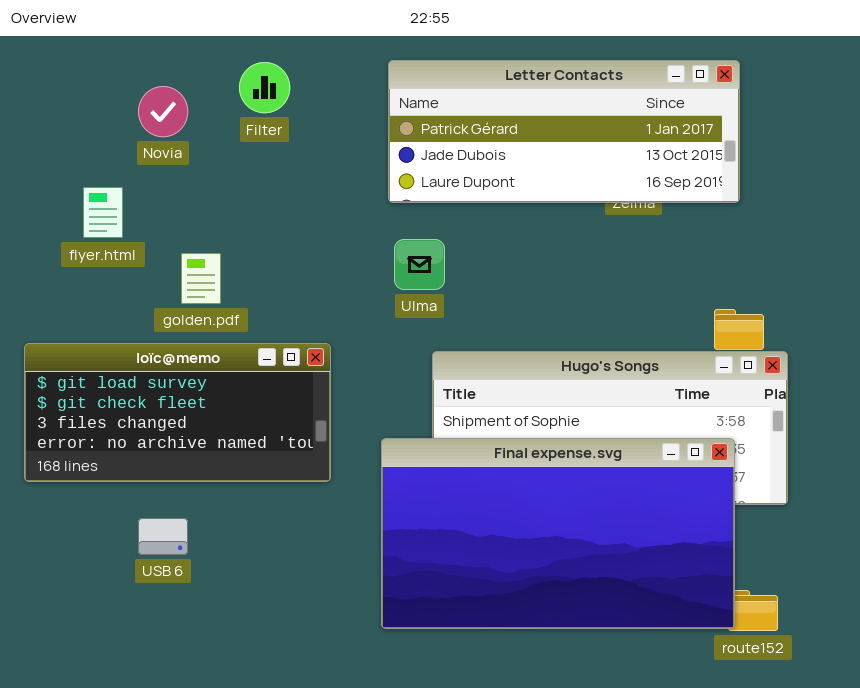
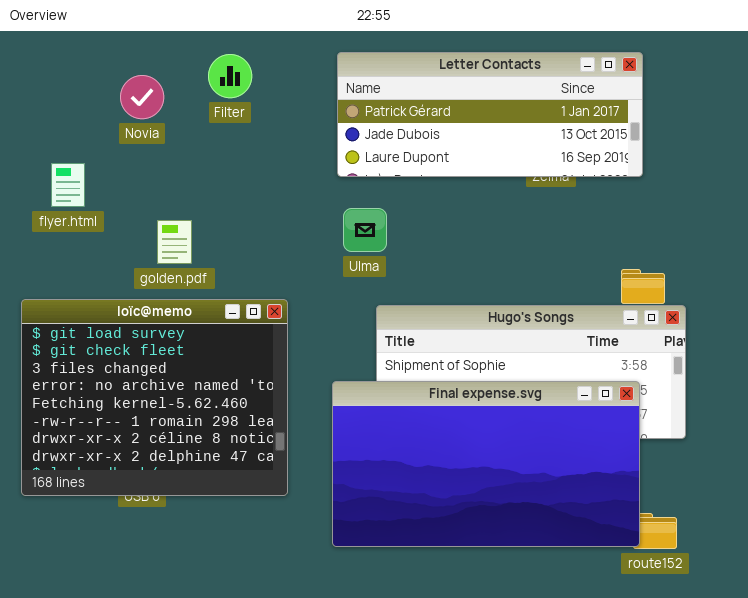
flyer.html: [83,187,123,238] -> [51,163,85,207], moved
loïc@memo: [24,343,331,482] -> [21,299,288,496], resized

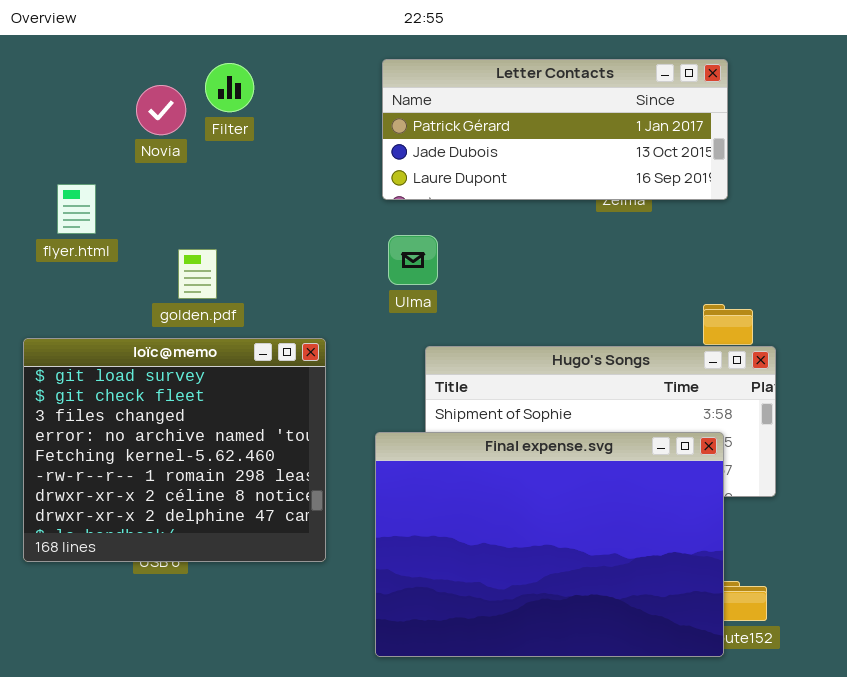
Filter: [208,54,252,98] -> [205,63,254,112], moved
Final expense.svg: [332,381,640,547] -> [375,432,724,657], resized

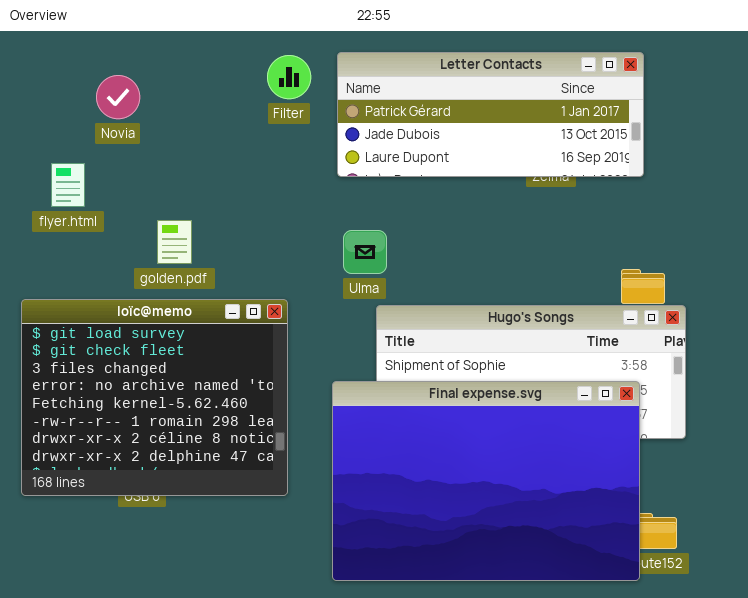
Filter: [205,63,254,112] -> [267,55,311,99], moved
Novia: [136,85,186,135] -> [96,75,140,119], moved
Ulma: [388,235,438,285] -> [343,230,387,274], moved

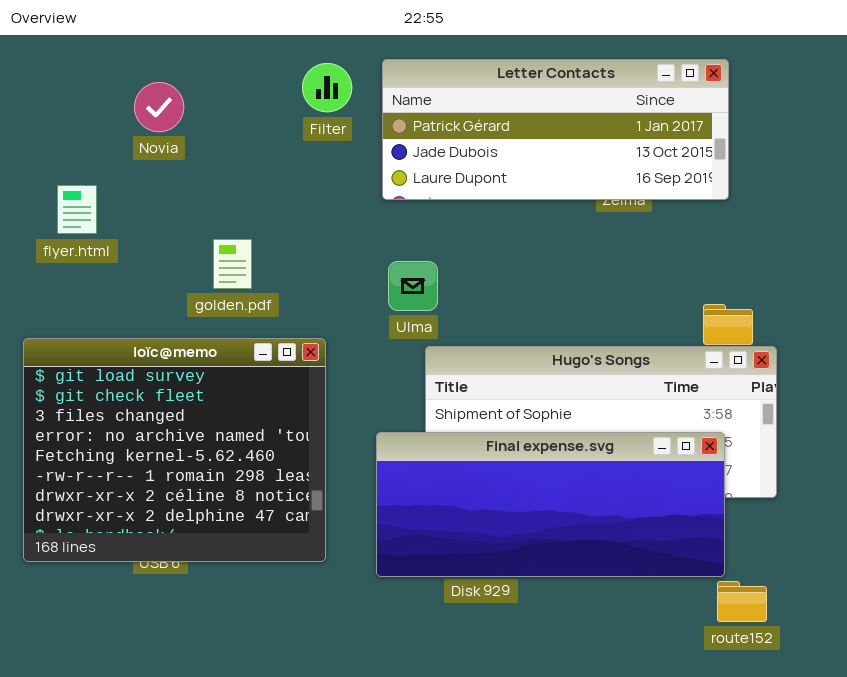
Novia: [96,75,140,119] -> [134,82,184,132], moved
golden.pdf: [157,220,192,264] -> [213,239,252,289], moved
Final expense.svg: [332,381,640,581] -> [376,432,725,577], resized

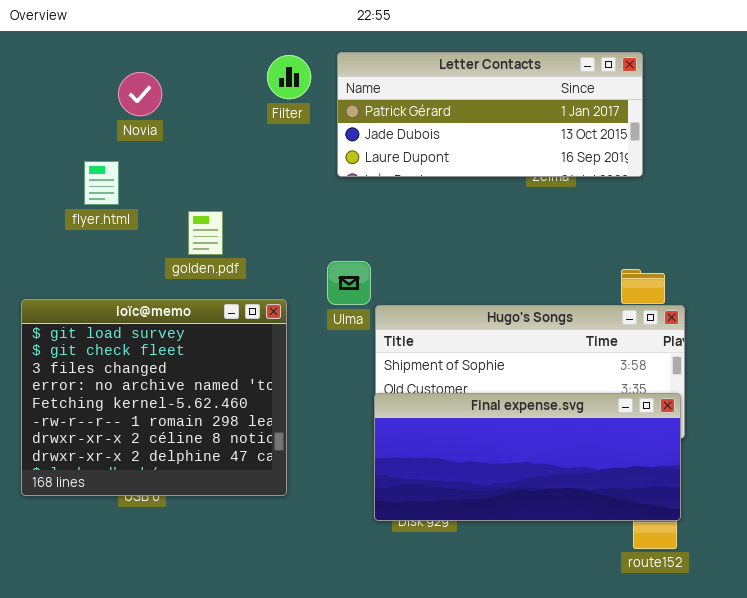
flyer.html: [57,185,97,234] -> [84,161,119,205], moved
Ulma: [388,261,438,311] -> [327,261,371,305], moved
Final expense.svg: [376,432,725,577] -> [374,393,681,521], moved

